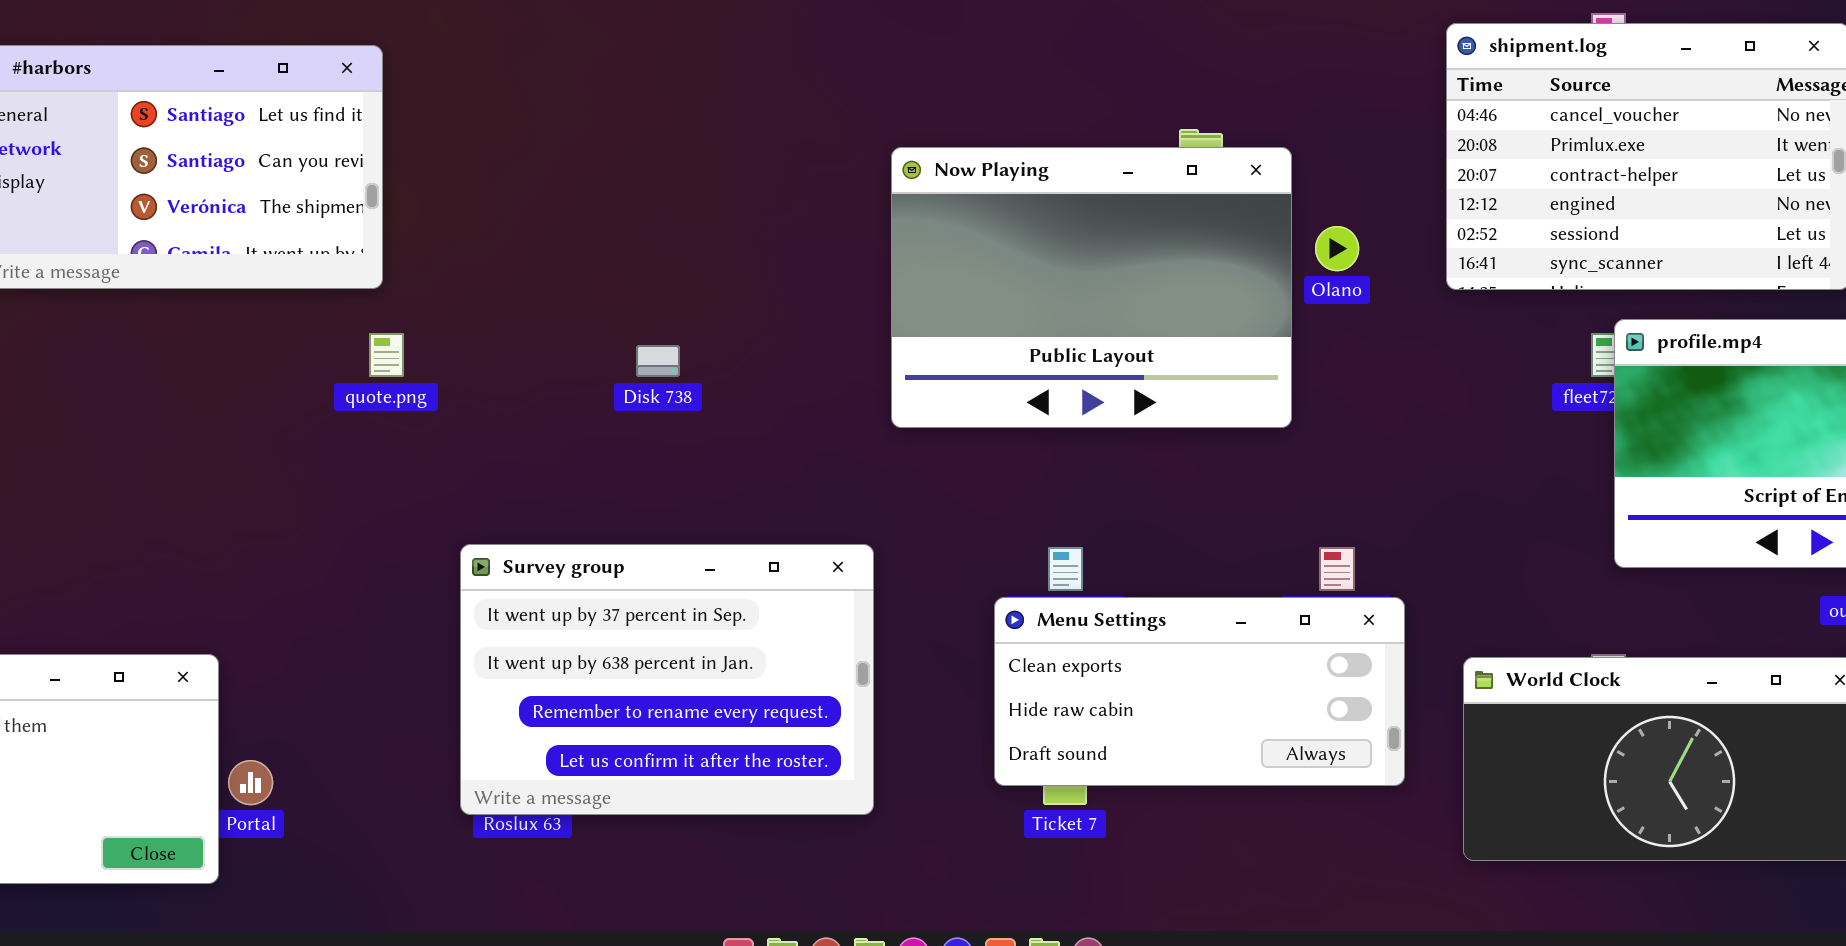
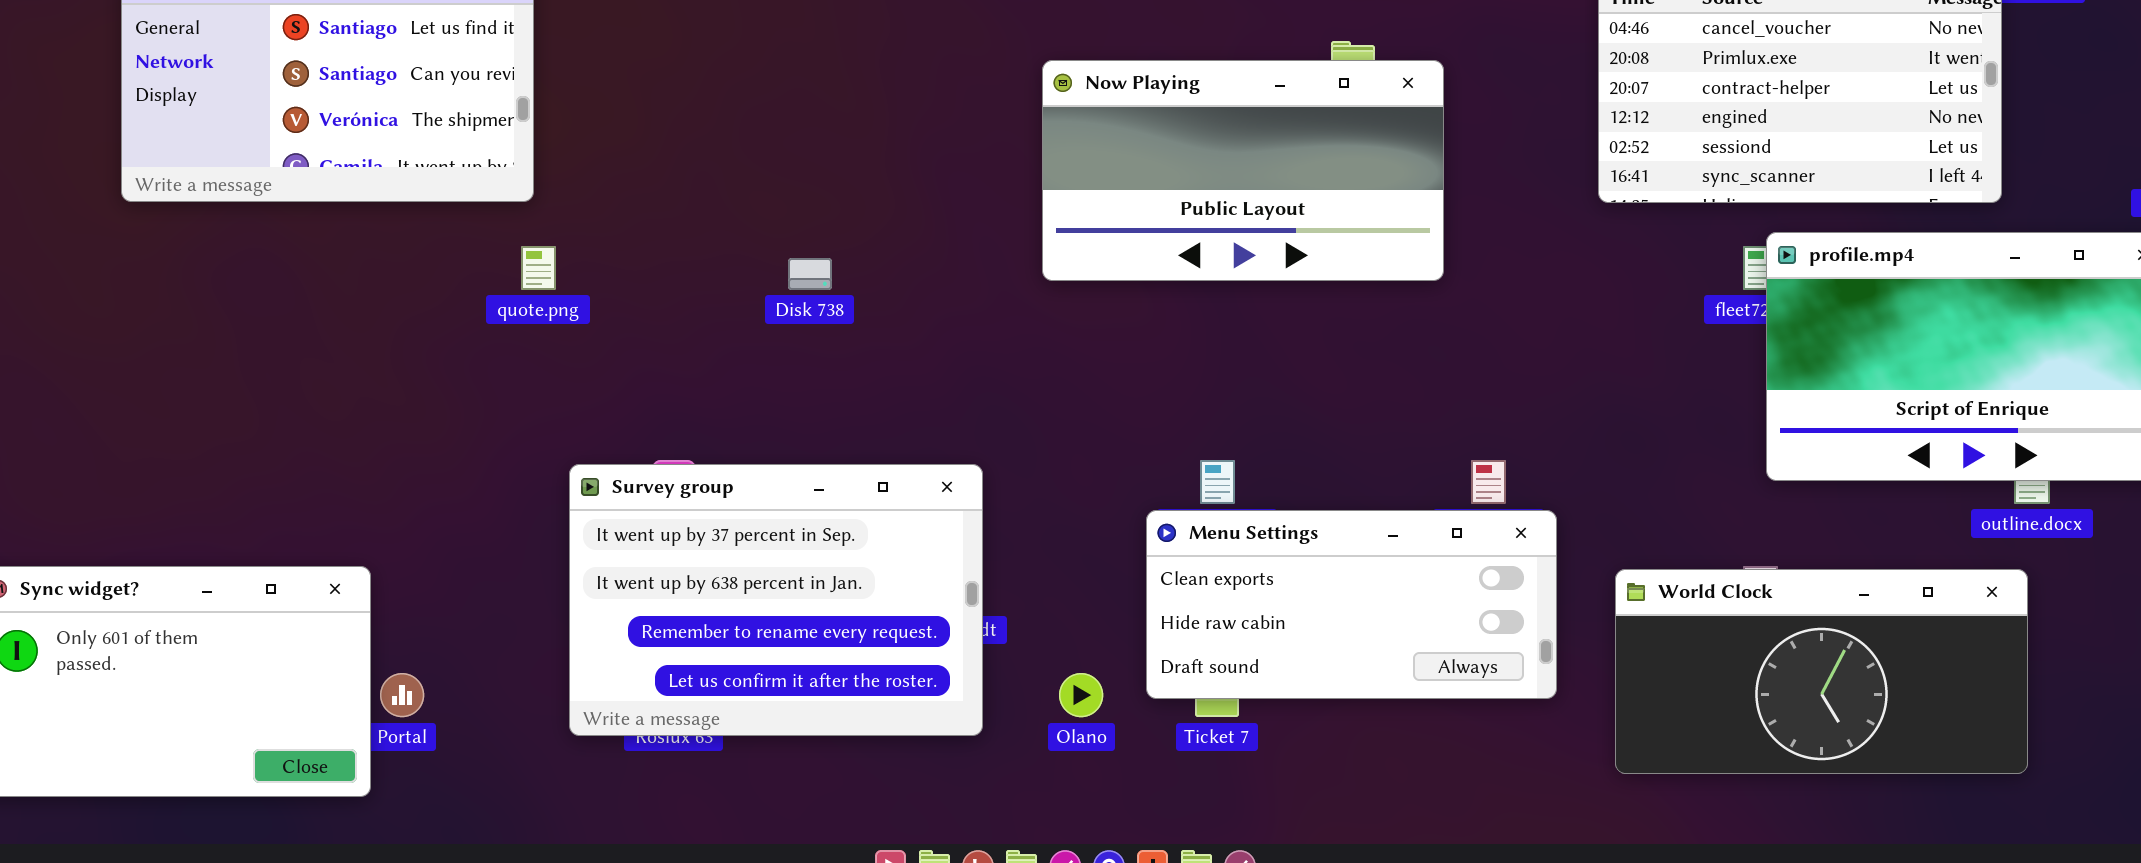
Now Playing: [891,147,1292,428] -> [1042,60,1444,281], resized
Olano: [1315,226,1359,271] -> [1059,673,1103,717], moved
Survey group: [460,544,874,815] -> [569,464,983,736], moved

